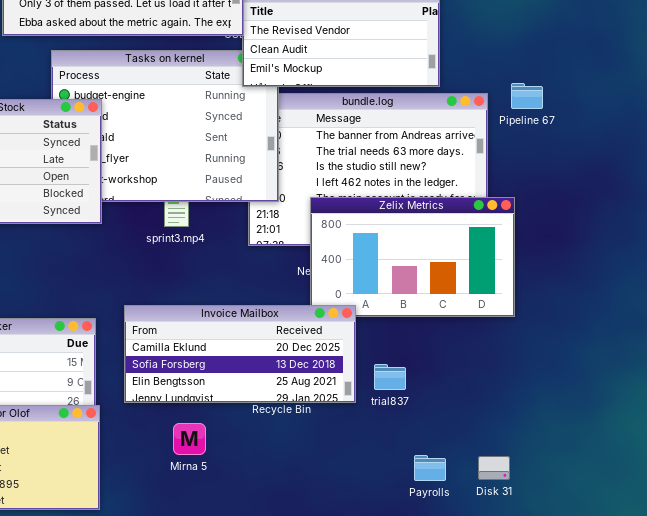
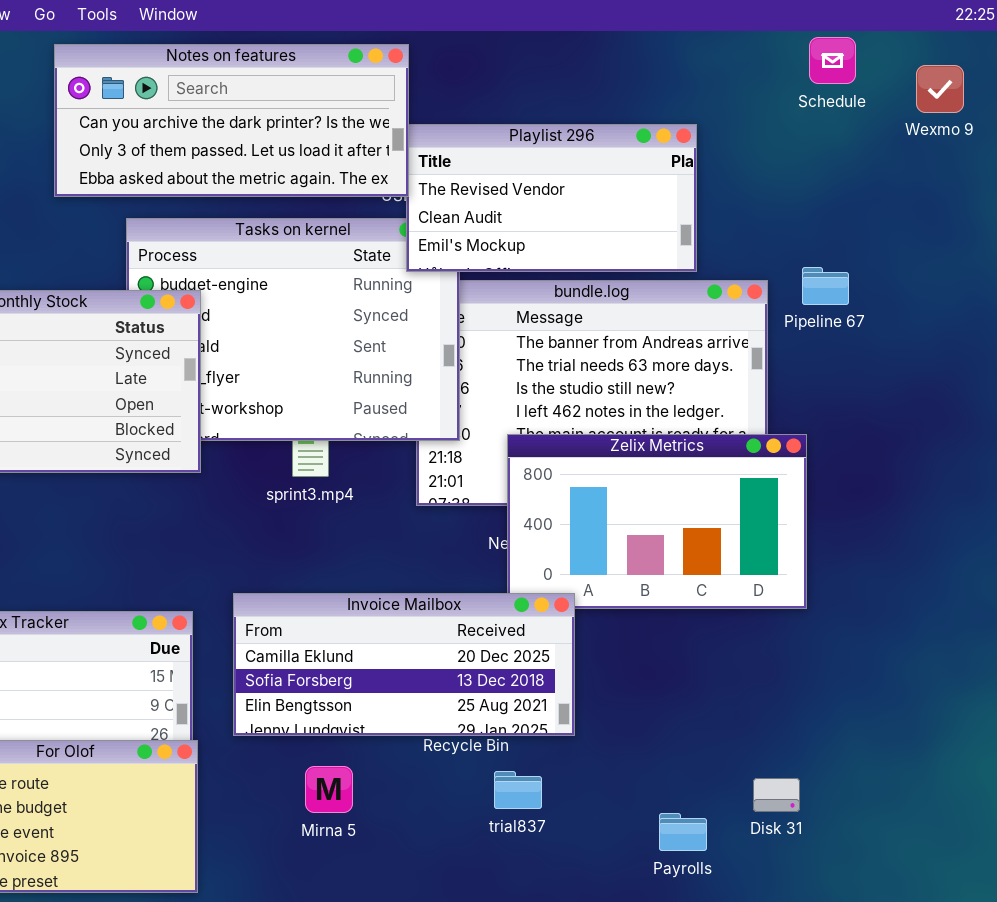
trial837: [374,364,406,390] -> [494,771,542,809], moved
Disk 31: [478,456,510,480] -> [753,778,800,812], moved

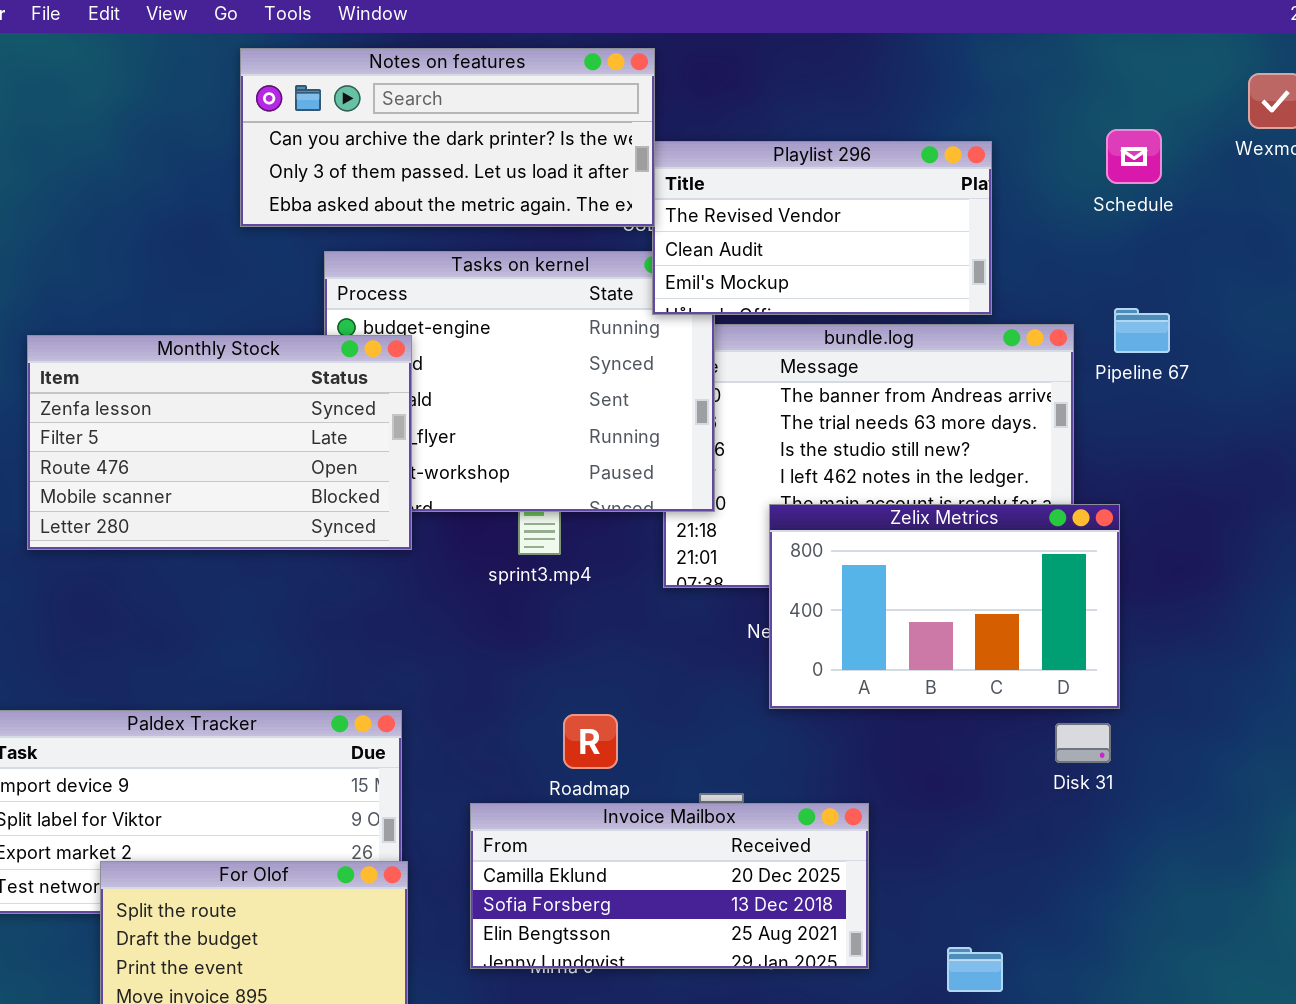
Schedule: [809,37,856,84] -> [1106,129,1162,184], moved
Invoice Mailbox: [233,593,575,736] -> [470,803,869,969], moved
Disk 31: [753,778,800,812] -> [1055,723,1111,763], moved

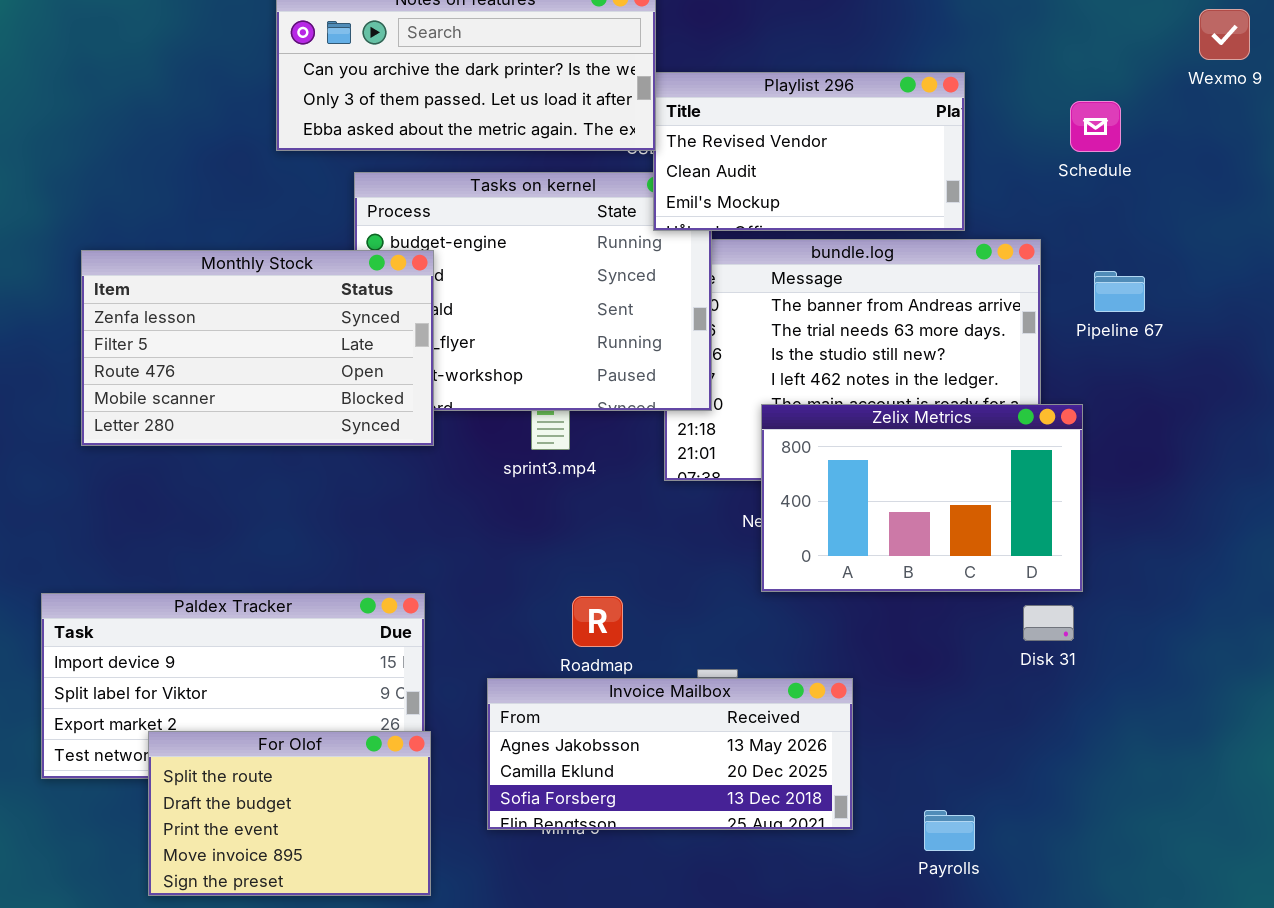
Schedule: [1106,129,1162,184] -> [1070,101,1121,152], moved
Pipeline 67: [1114,308,1170,353] -> [1094,271,1145,312], moved
Invoice Mailbox: [470,803,869,969] -> [487,678,853,830], scrolled up 1 row

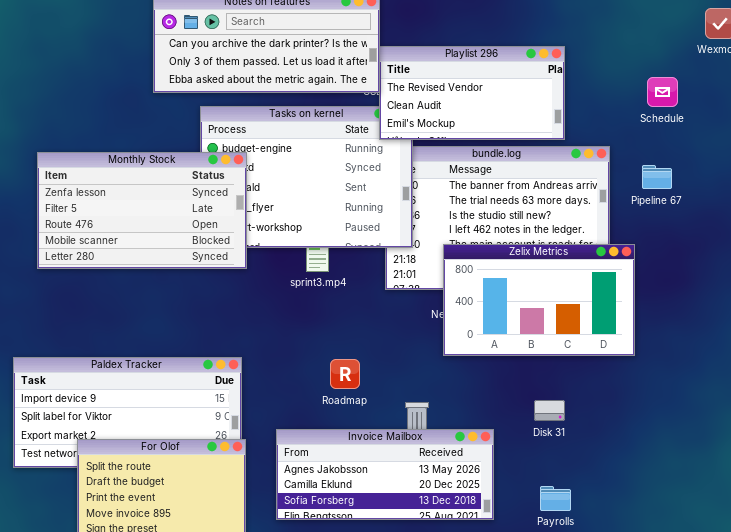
Schedule: [1070,101,1121,152] -> [647,77,678,107], moved
Disk 31: [1023,605,1074,641] -> [534,400,565,421], moved
Invoice Mailbox: [487,678,853,830] -> [276,429,494,520], moved

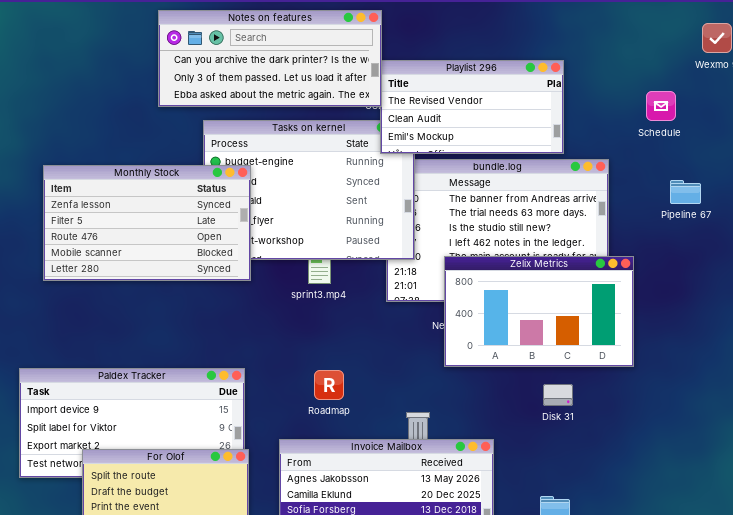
Pipeline 67: [642,165,672,189] -> [670,180,701,204], moved
Roadmap: [330,359,360,389] -> [314,370,344,400], moved
Disk 31: [534,400,565,421] -> [543,384,573,406], moved

